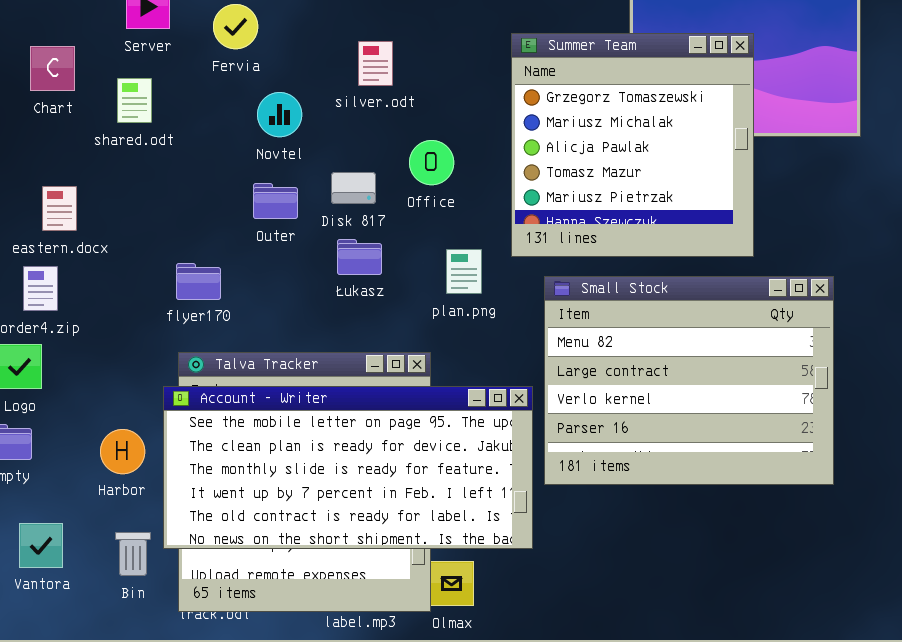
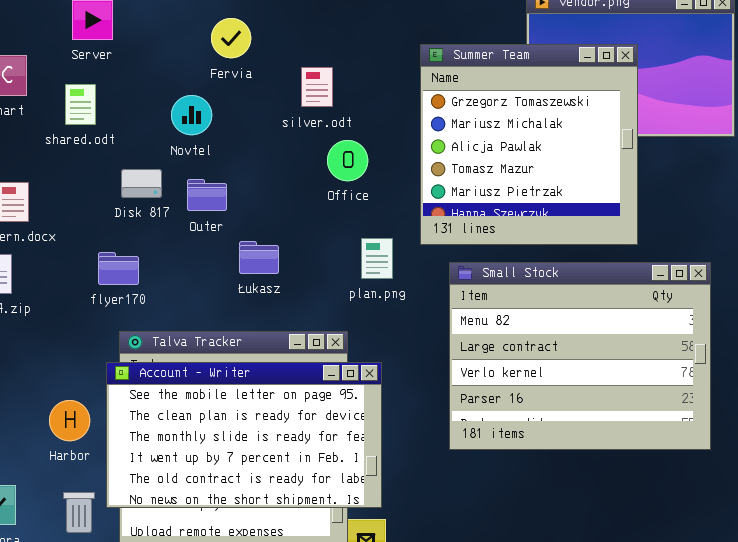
Fervia: [213,4,258,49] -> [211,18,251,58], moved
silver.odt: [358,41,393,86] -> [301,67,333,107], moved
Novtel: [257,92,302,137] -> [171,95,212,135], moved
Disk 817: [331,172,376,204] -> [121,169,162,198], moved
Łukasz: [337,239,382,275] -> [239,241,279,274], moved
flyer170: [176,263,221,300] -> [98,252,139,285], moved
Account - Writer: [163,386,533,549] -> [106,362,382,508], resized

